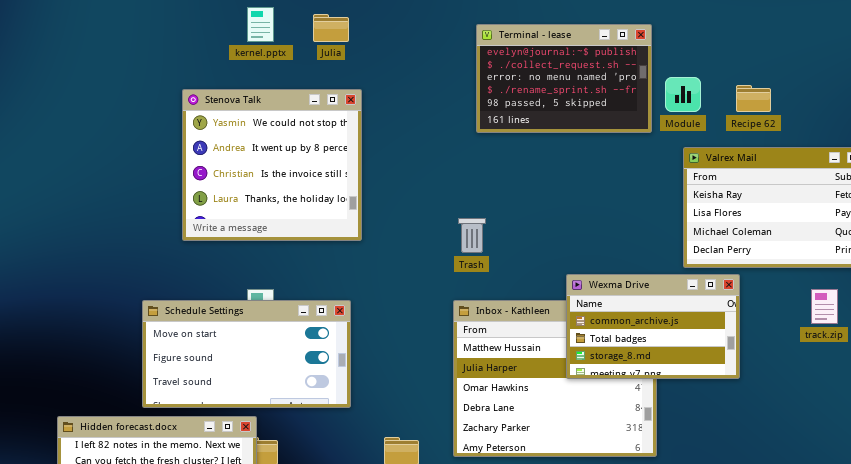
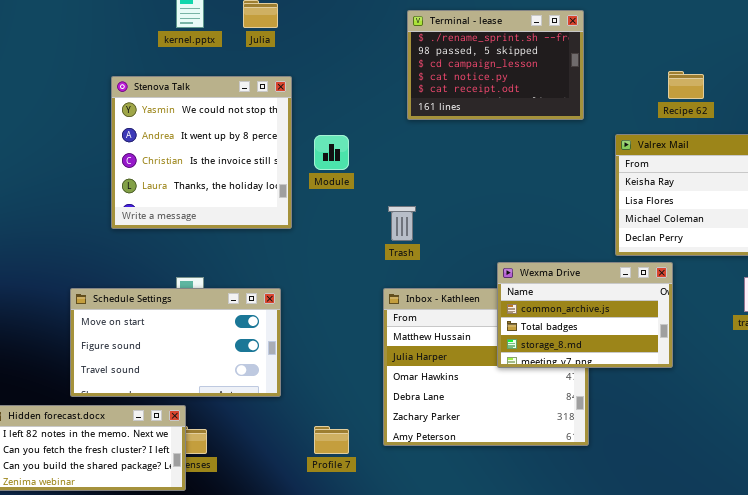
Terminal - lease: [476,24,652,133] -> [407,10,584,120], scrolled down 3 rows
Module: [665,77,701,112] -> [314,135,349,170], moved

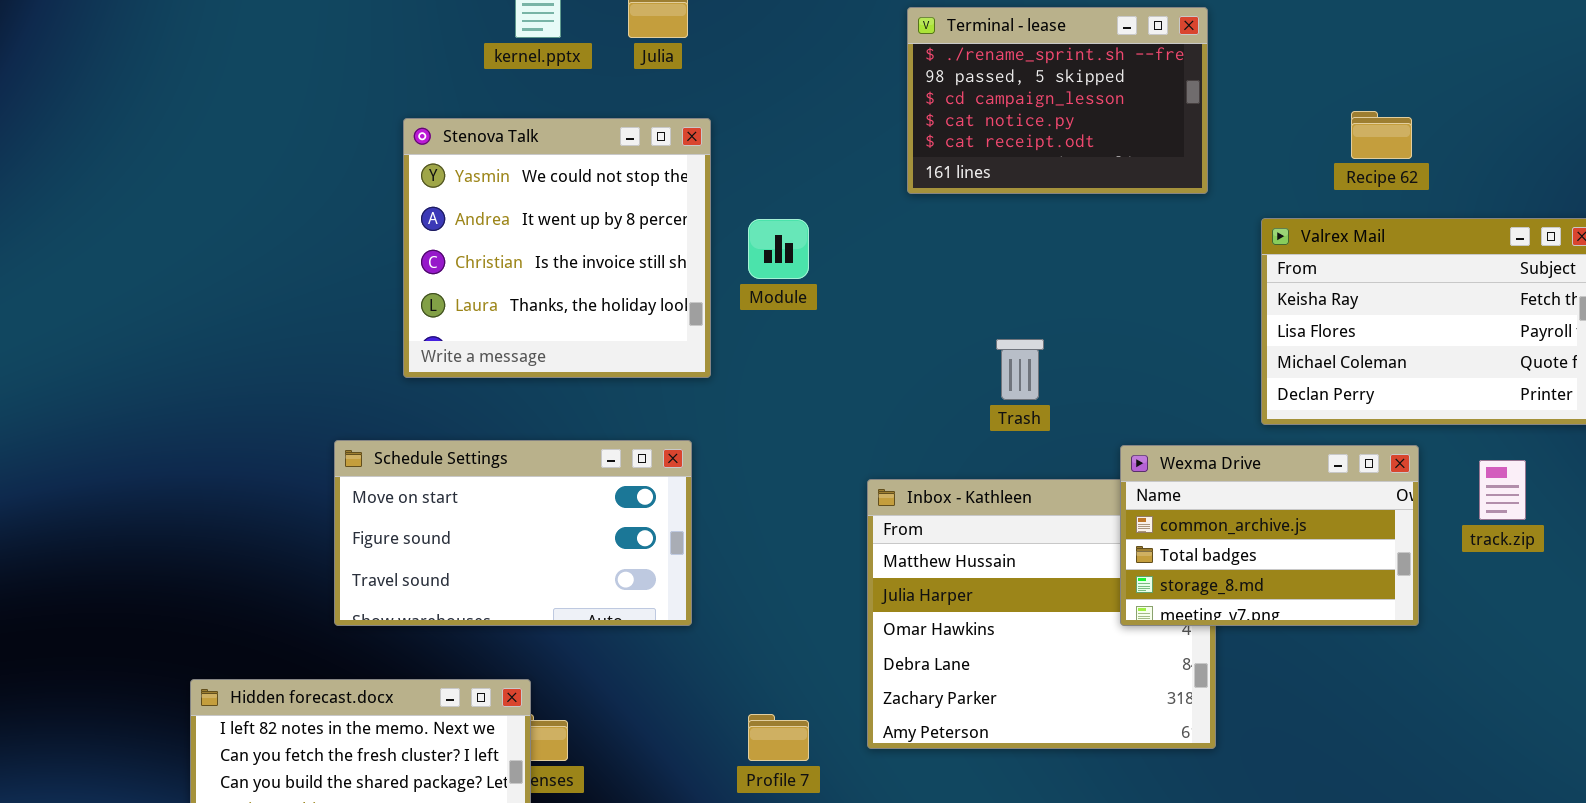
Trash: [388,206,416,241] -> [996,339,1044,400], moved
Wexma Drive: [497,262,673,368] -> [1120,445,1419,626], moved
Schedule Settings: [70,288,281,397] -> [334,440,692,626], moved

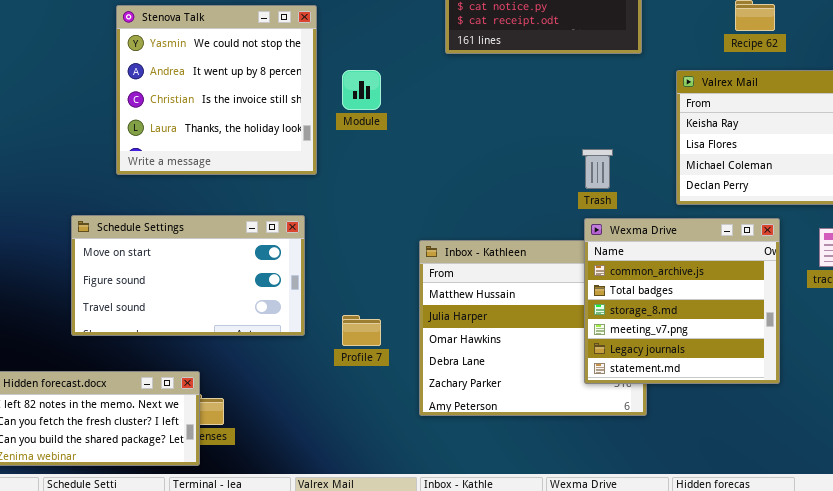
Trash: [996,339,1044,400] -> [582,149,613,189], moved
Wexma Drive: [1120,445,1419,626] -> [584,218,780,384], resized
Profile 7: [748,714,809,761] -> [342,315,381,346], moved

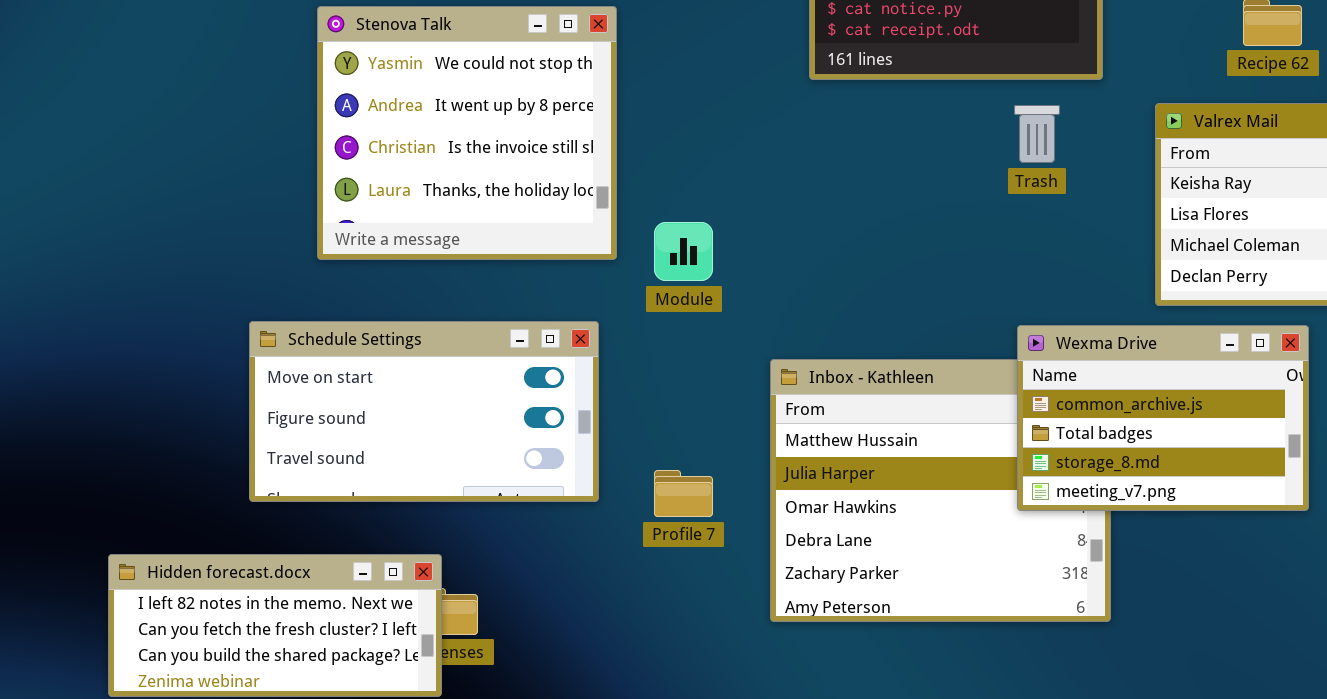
Module: [342,70,381,110] -> [654,222,713,281], moved
Trash: [582,149,613,189] -> [1014,105,1060,163], moved
Wexma Drive: [584,218,780,384] -> [1017,325,1309,511], resized

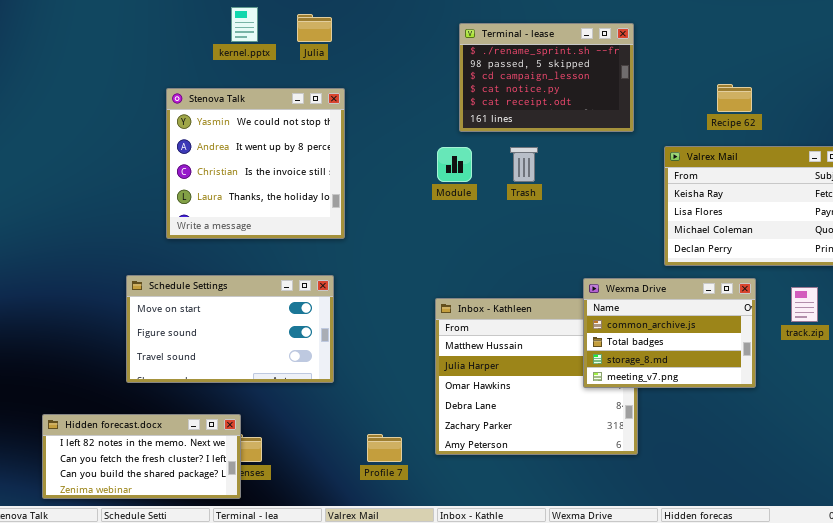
Trash: [1014,105,1060,163] -> [510,147,538,182], moved
Module: [654,222,713,281] -> [437,147,472,182], moved
Profile 7: [654,470,713,517] -> [367,434,402,462], moved

